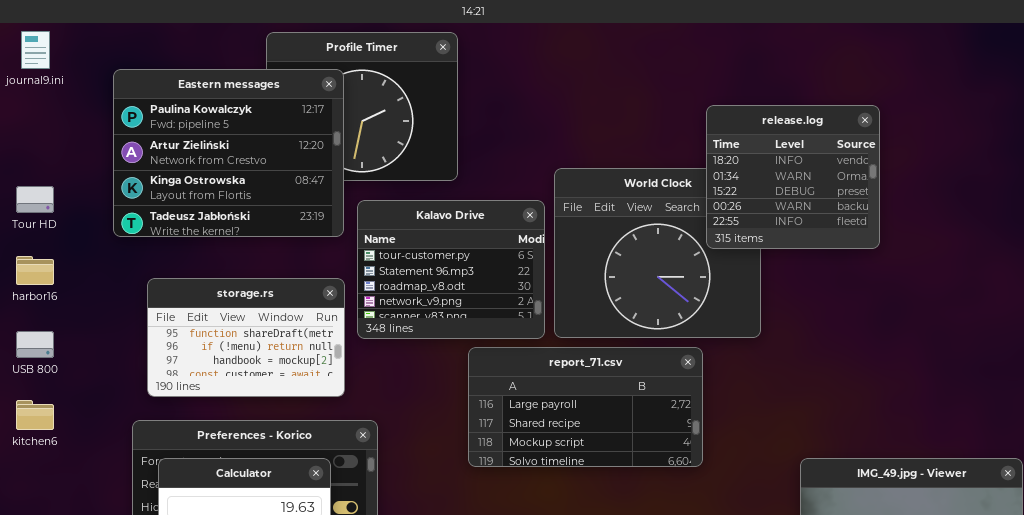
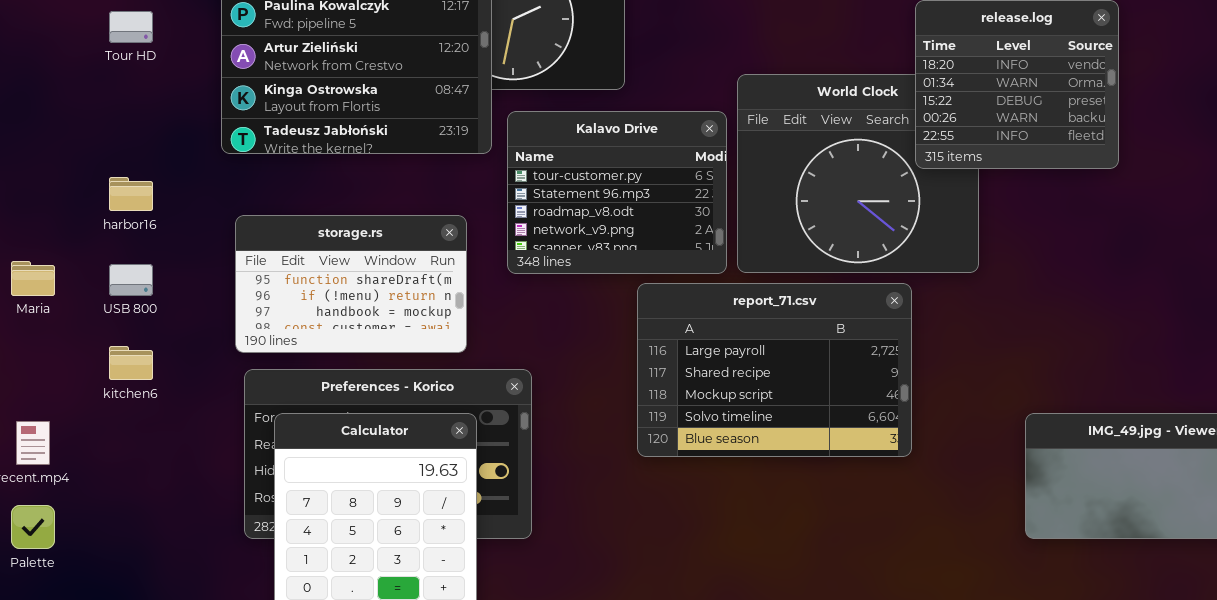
Tour HD: [16,186,54,213] -> [109,11,153,43], moved
storage.rs: [147,278,345,397] -> [235,215,467,353], moved
report_71.csv: [468,347,703,467] -> [637,283,912,457], resized

